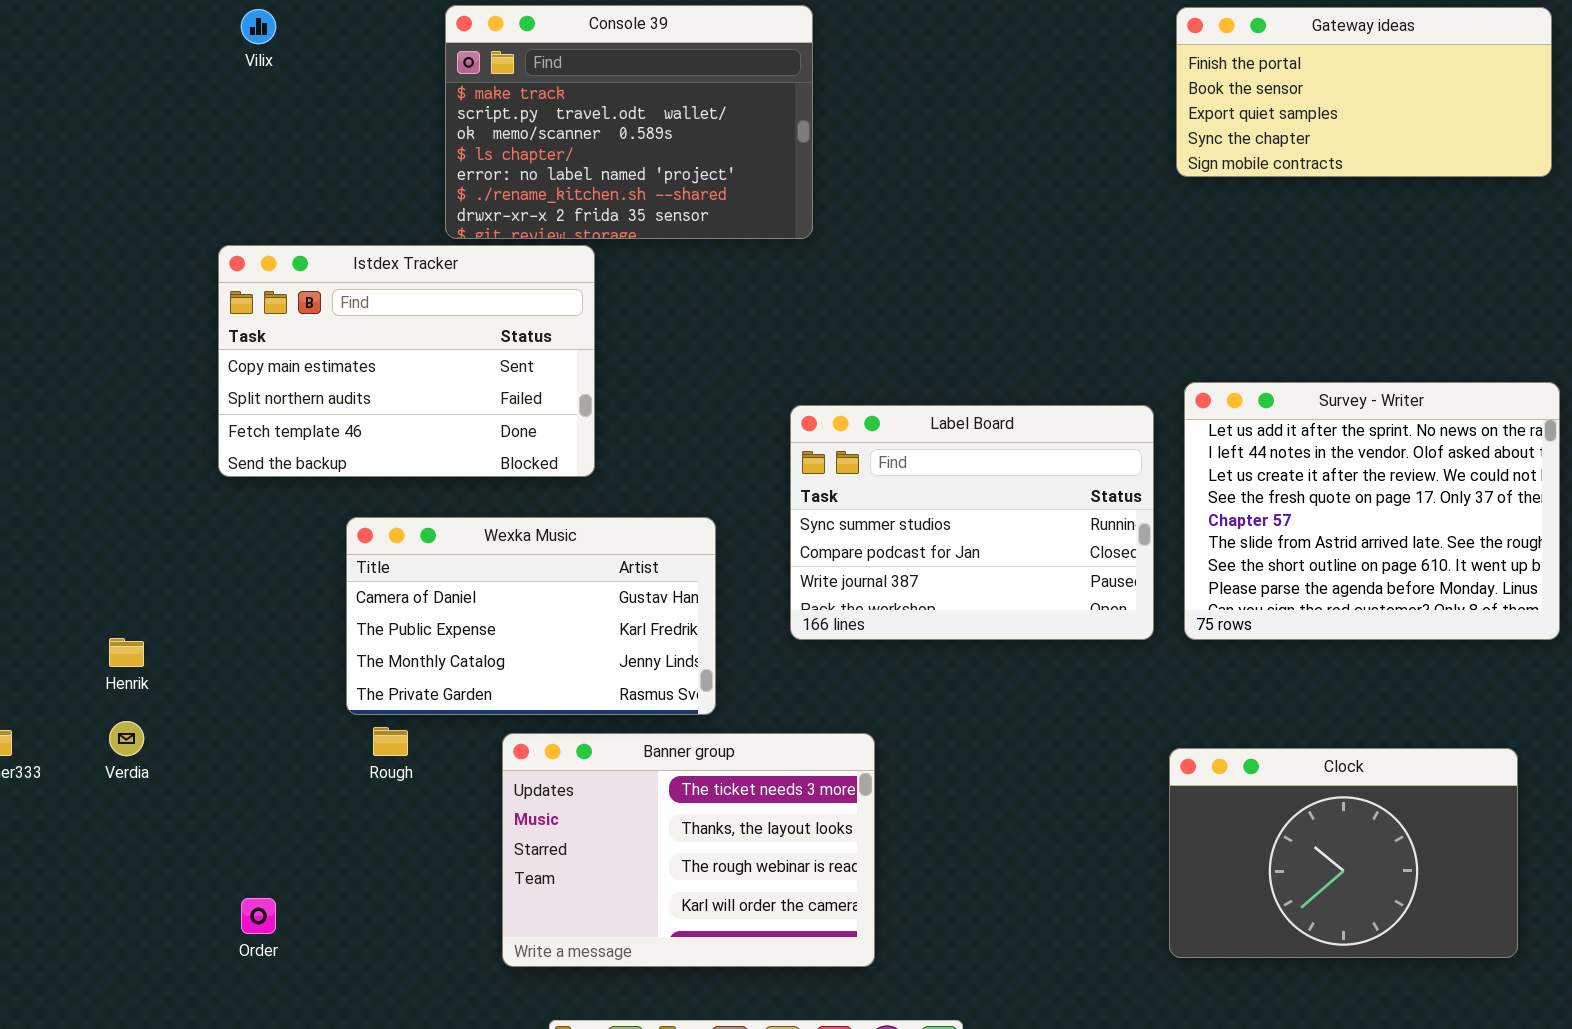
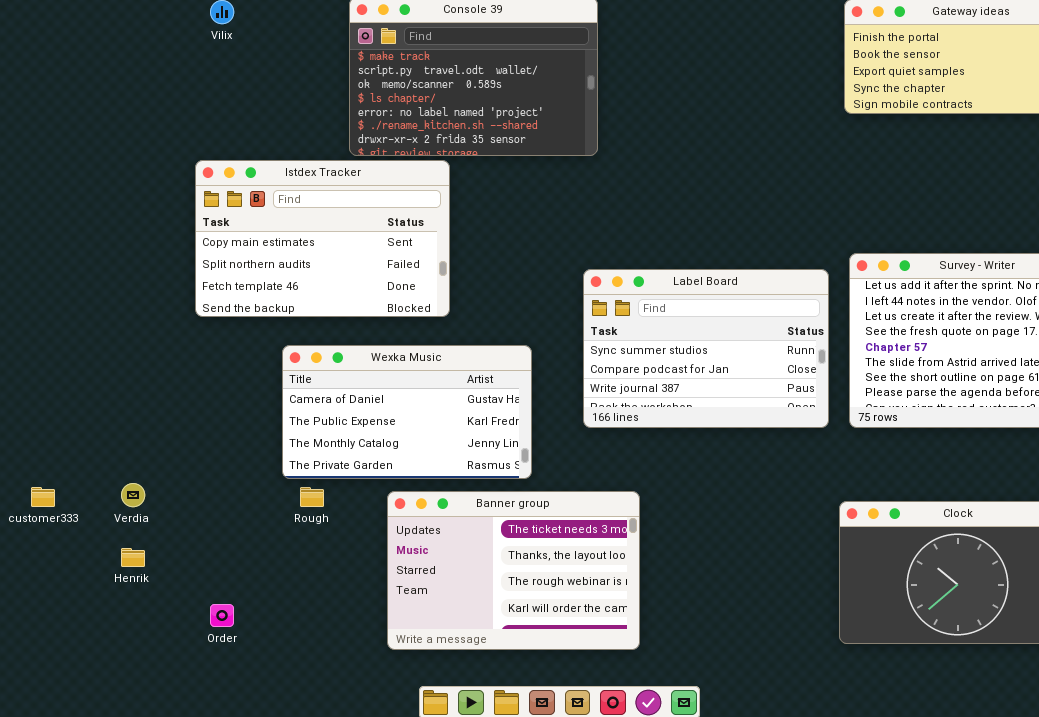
Henrik: [109,638,144,667] -> [121,548,145,567], moved

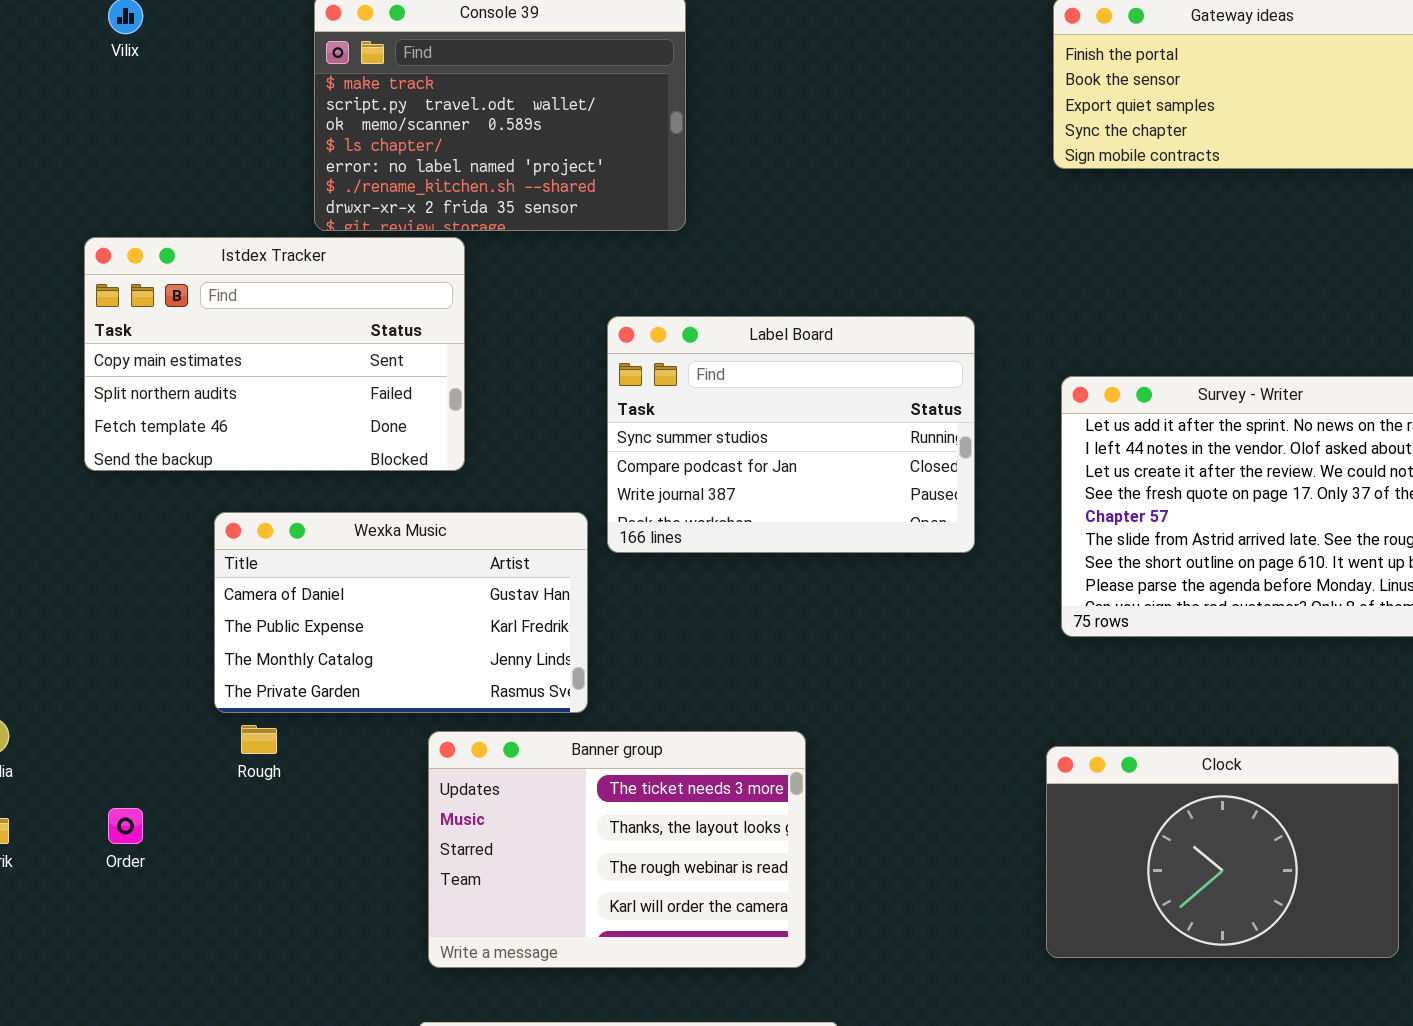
Label Board: [583,269,829,428] -> [607,316,975,553], moved
Banner group: [387,491,640,650] -> [428,731,806,968], moved
Order: [210,604,234,627] -> [108,808,143,844], moved

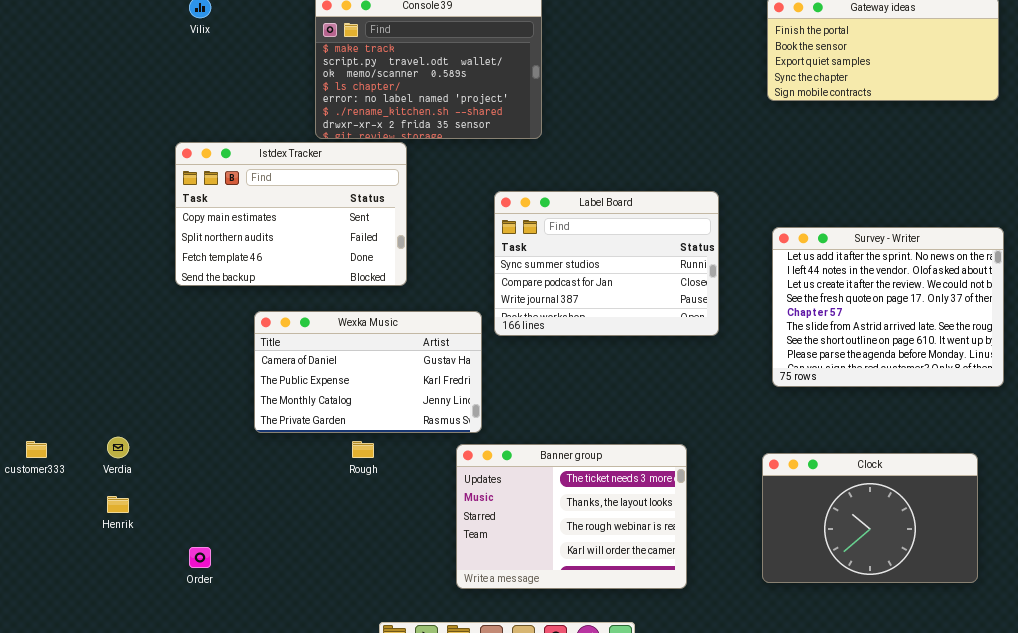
Rough: [241,725,277,754] -> [352,441,374,458], moved
Banner group: [428,731,806,968] -> [456,444,687,589], moved
Order: [108,808,143,844] -> [189,547,211,568], moved

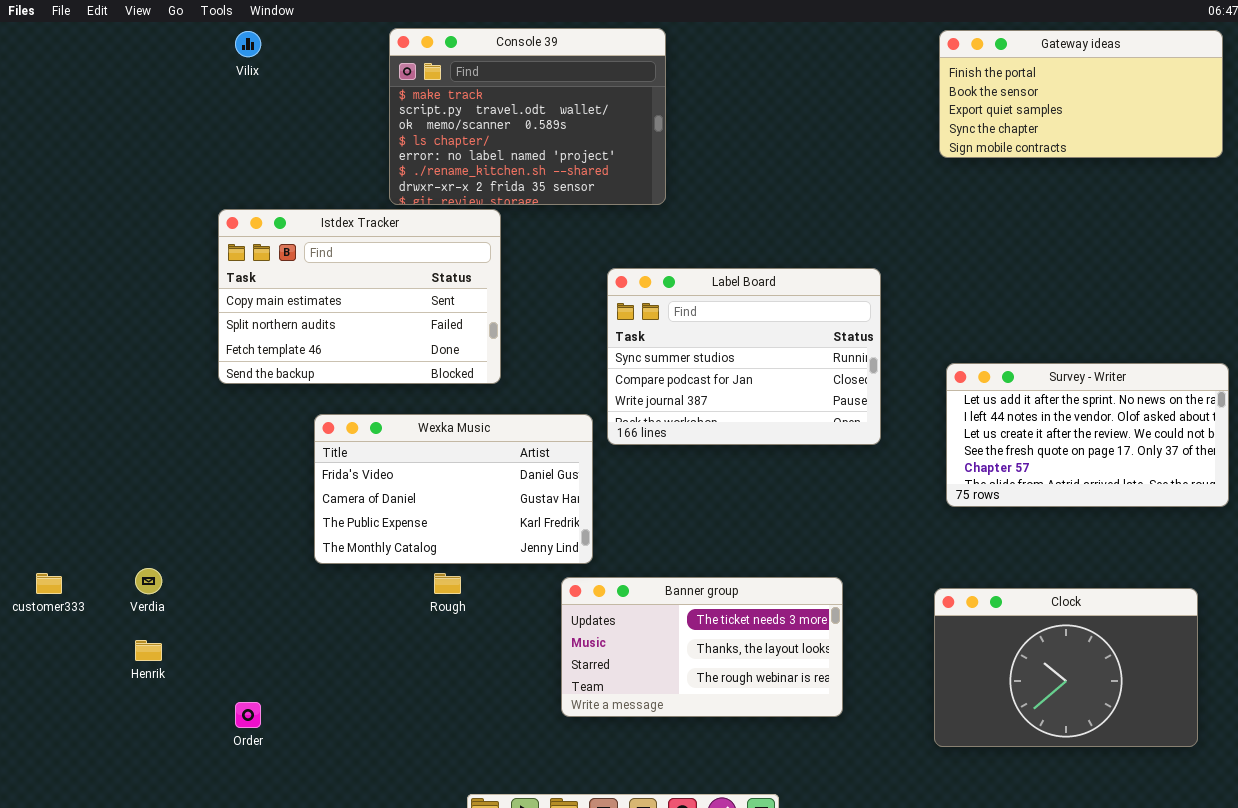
Survey - Writer: [772,227,1004,387] -> [946,363,1229,507], resized
Wexka Music: [254,311,482,433] -> [314,414,593,564], scrolled up 1 row
Banner group: [456,444,687,589] -> [561,577,843,717], resized

